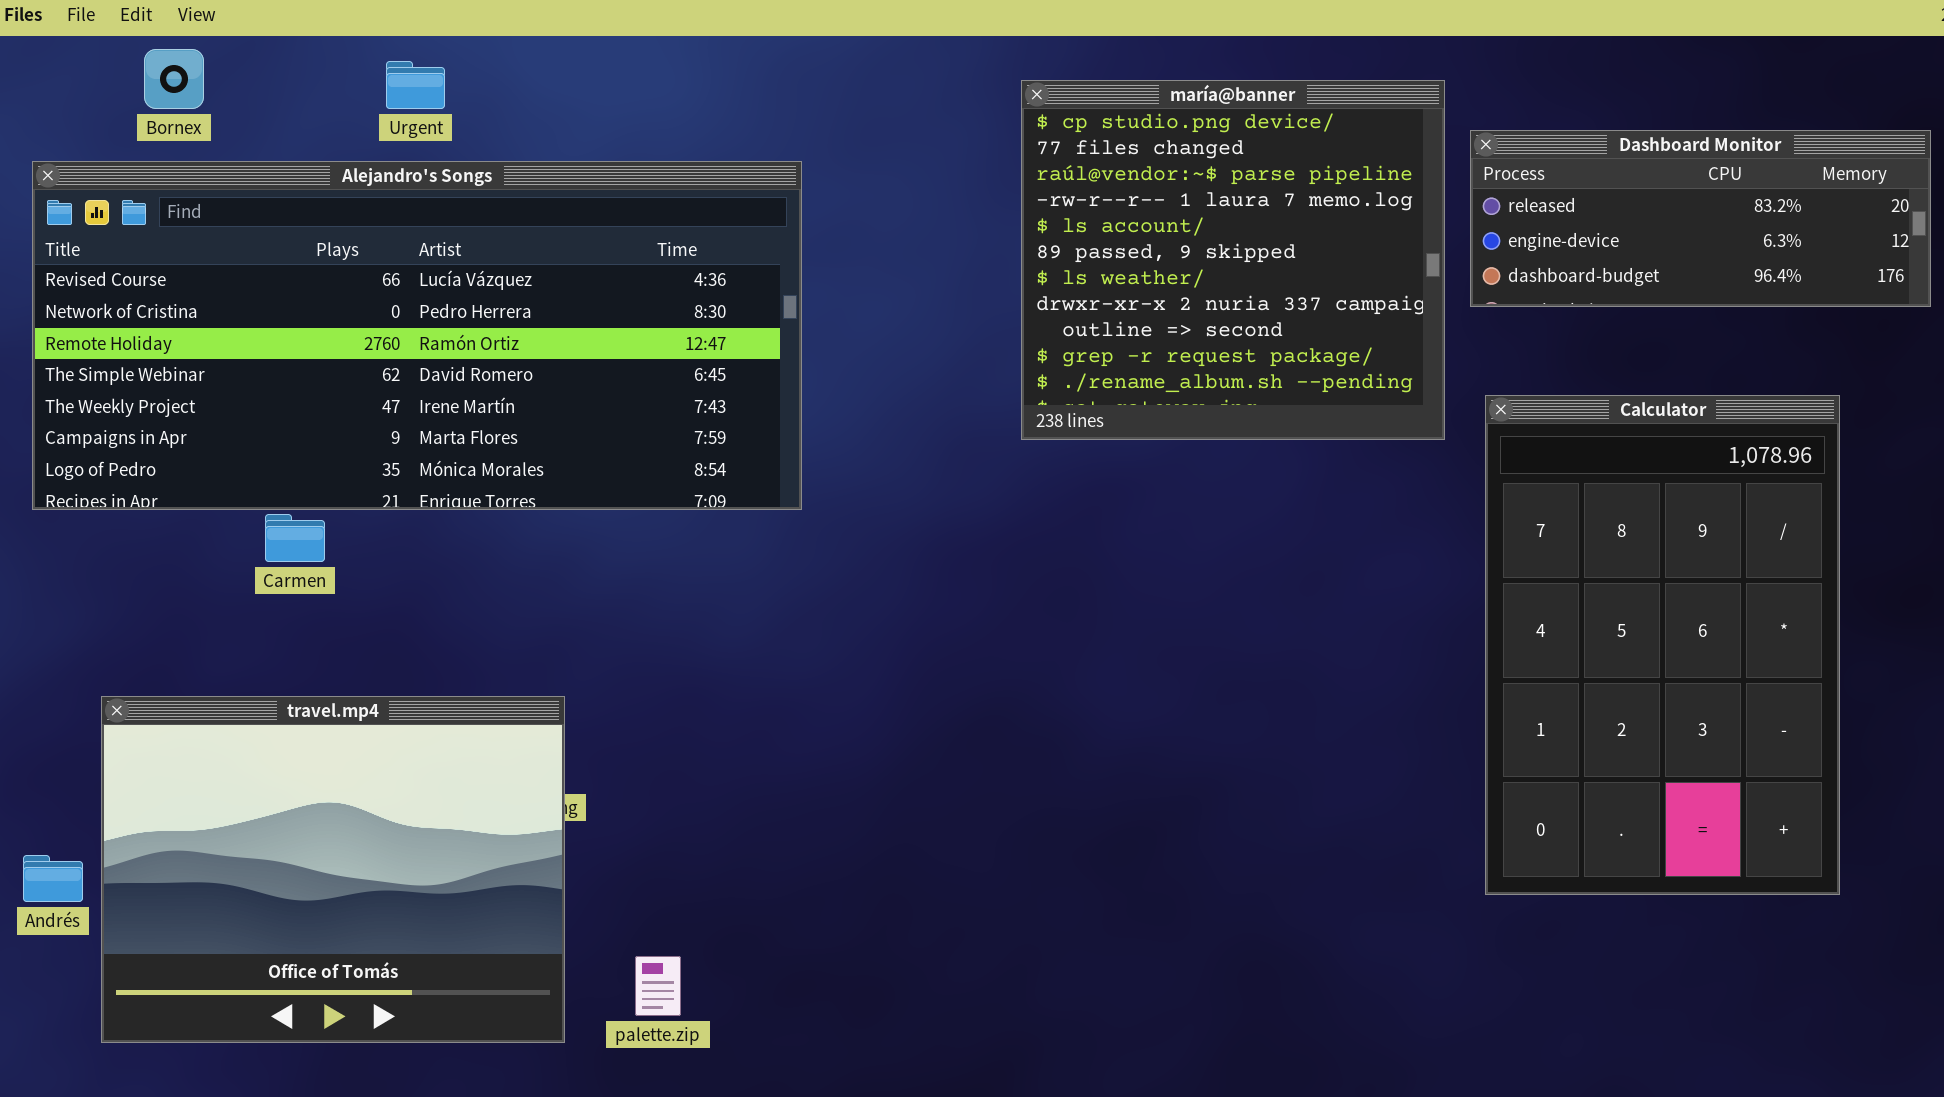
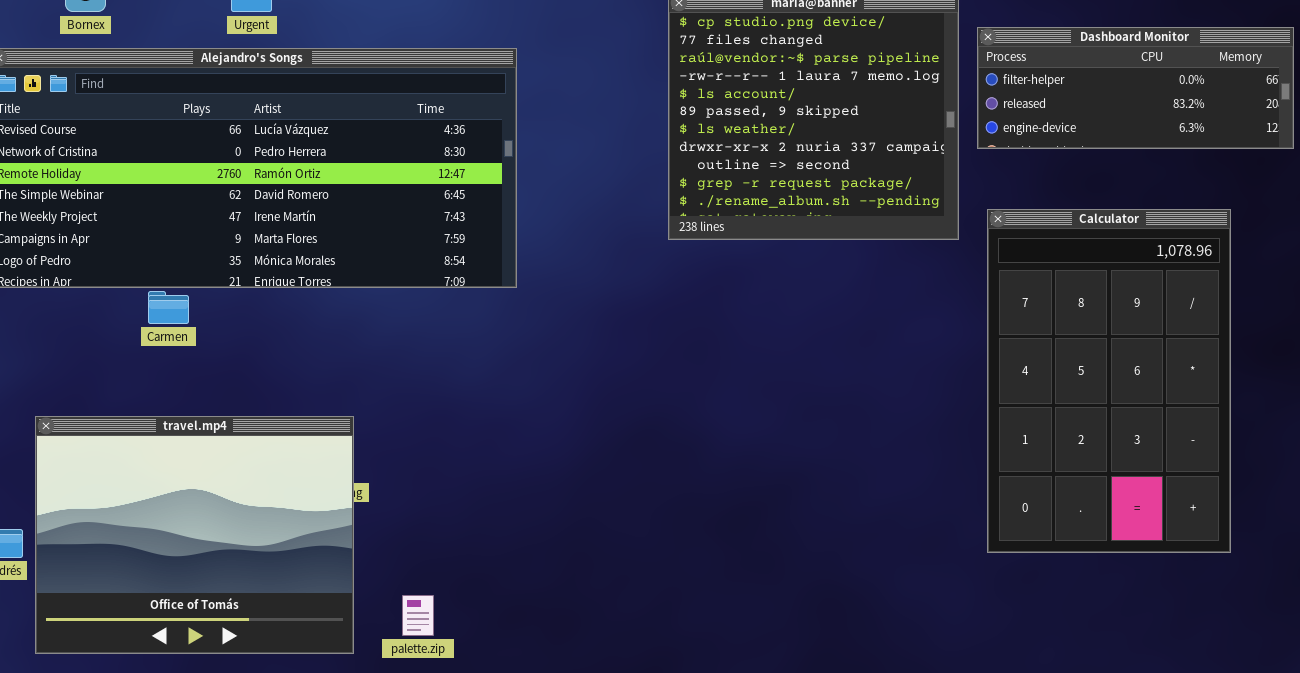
Dashboard Monitor: [1470,130,1931,307] -> [977,27,1294,149], scrolled up 1 row

